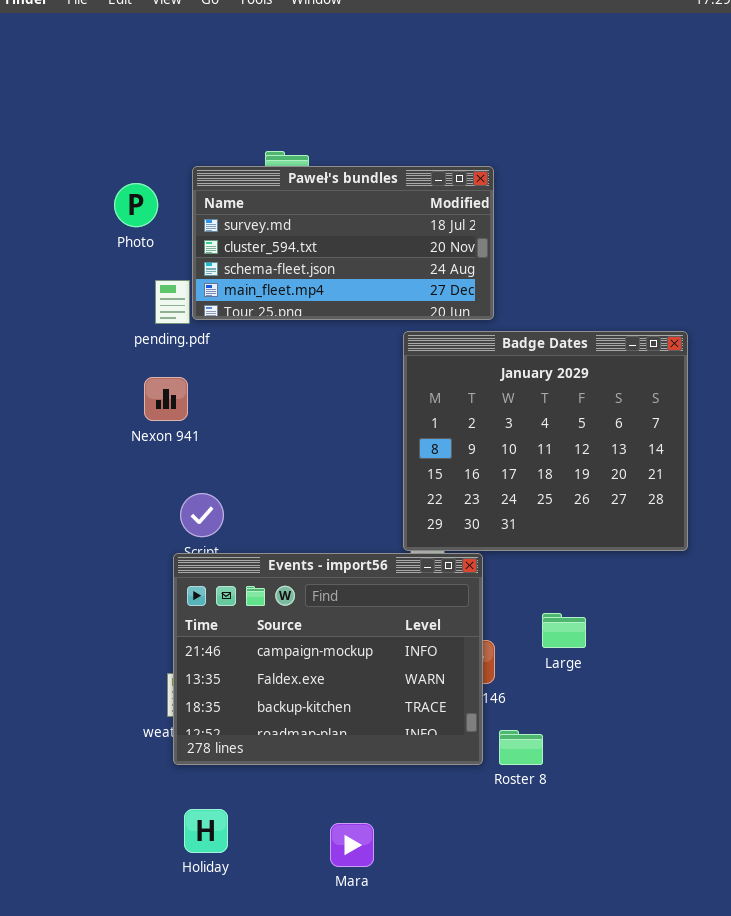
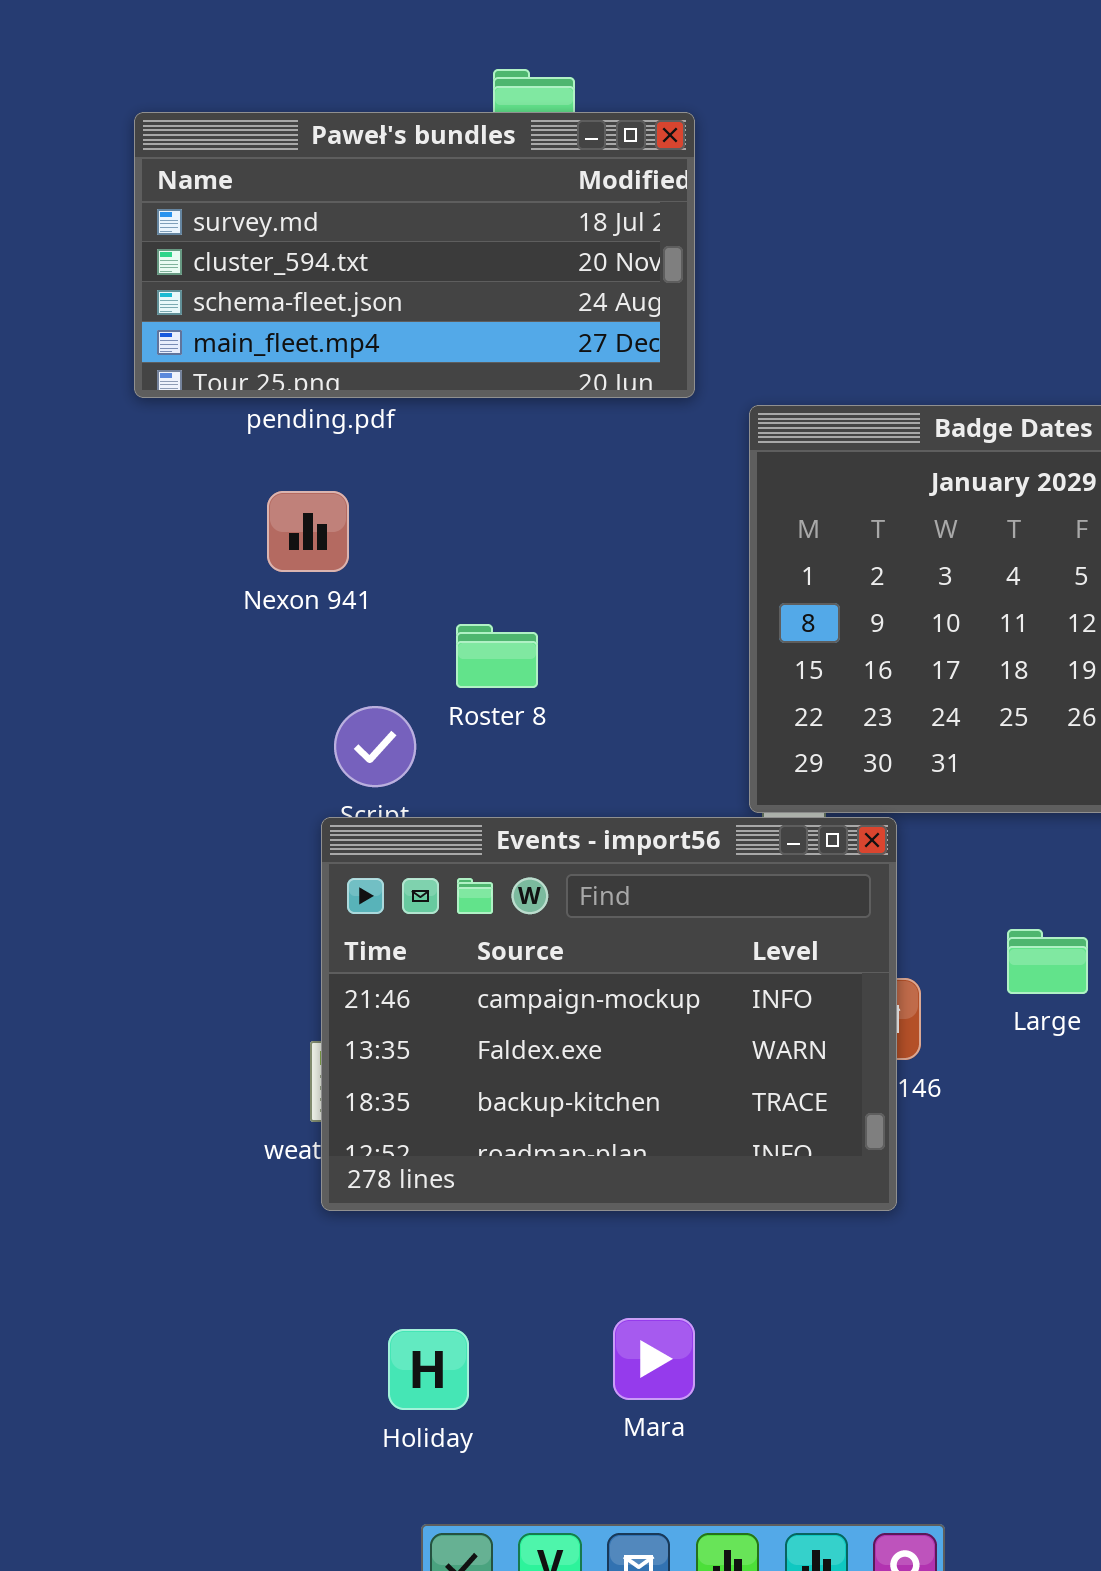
Paweł's bundles: [192,166,494,320] -> [134,112,695,398], moved
Roster 8: [499,730,543,765] -> [456,624,538,688], moved
Holiday: [184,809,228,853] -> [388,1329,469,1410], moved

